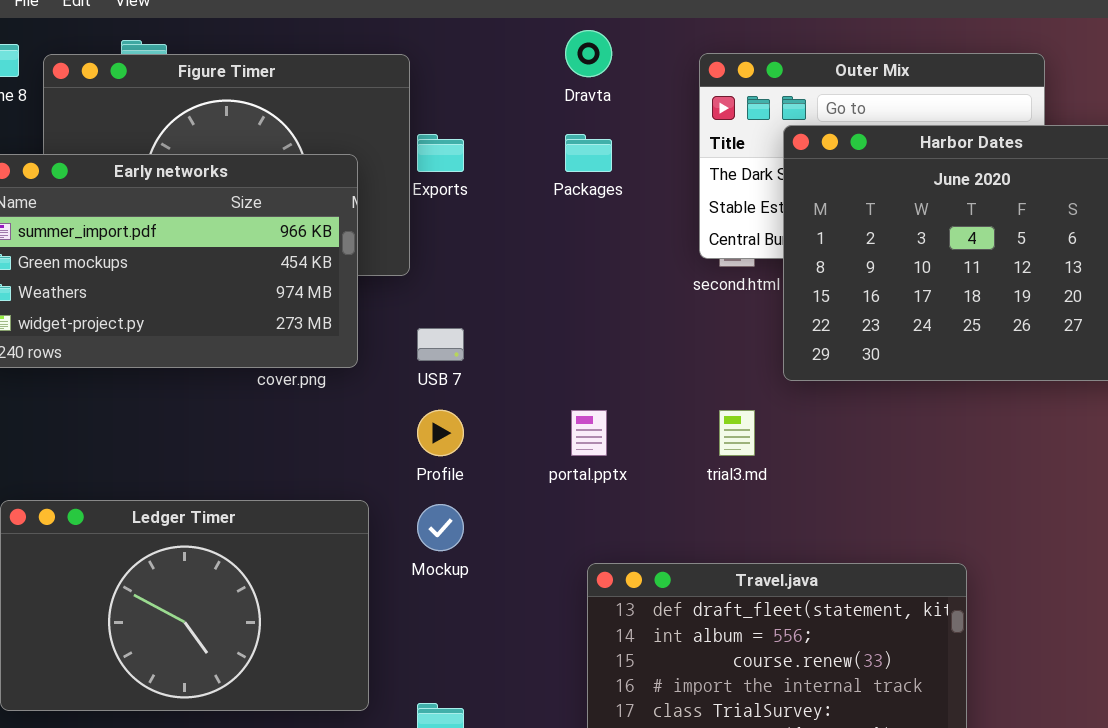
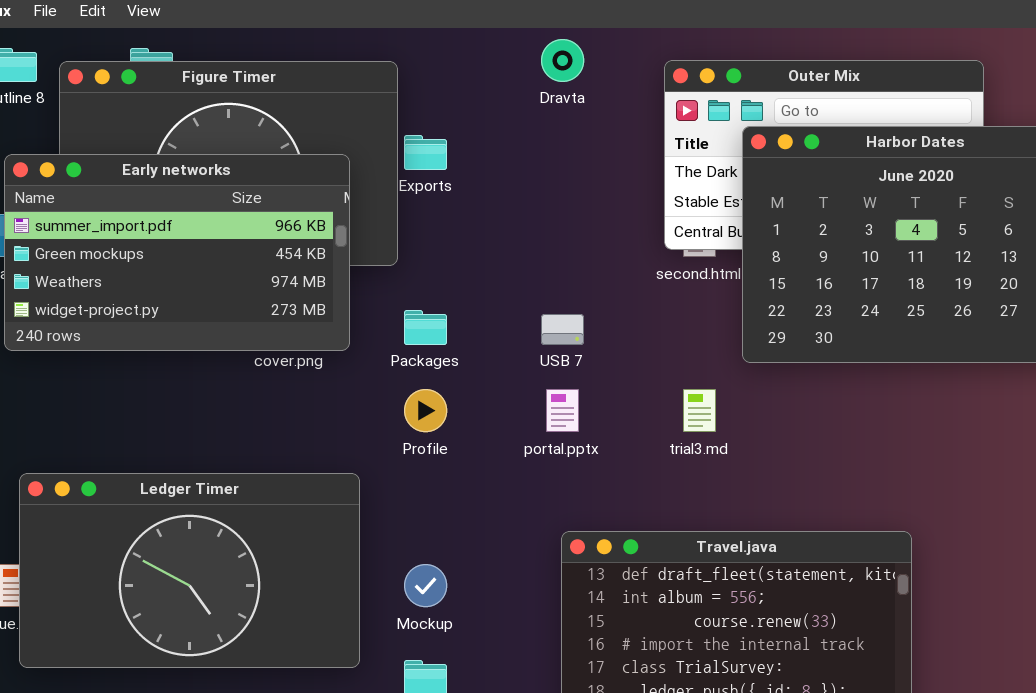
Packages: [565,134,612,172] -> [404,310,447,345], moved
USB 7: [417,328,464,361] -> [541,314,584,345], moved
Mockup: [417,504,464,551] -> [404,564,447,607], moved

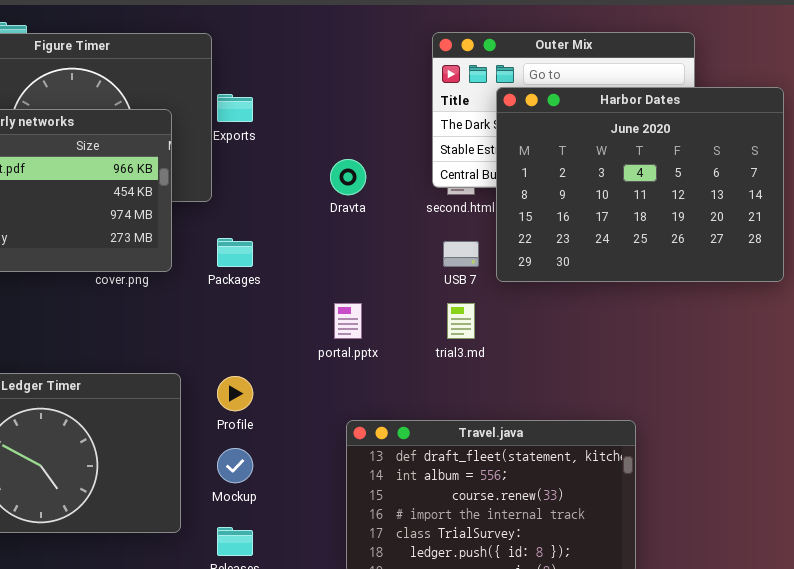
Dravta: [541,39,584,82] -> [330,159,366,195], moved
USB 7: [541,314,584,345] -> [443,241,479,267], moved
Profile: [404,389,447,432] -> [217,376,253,411], moved

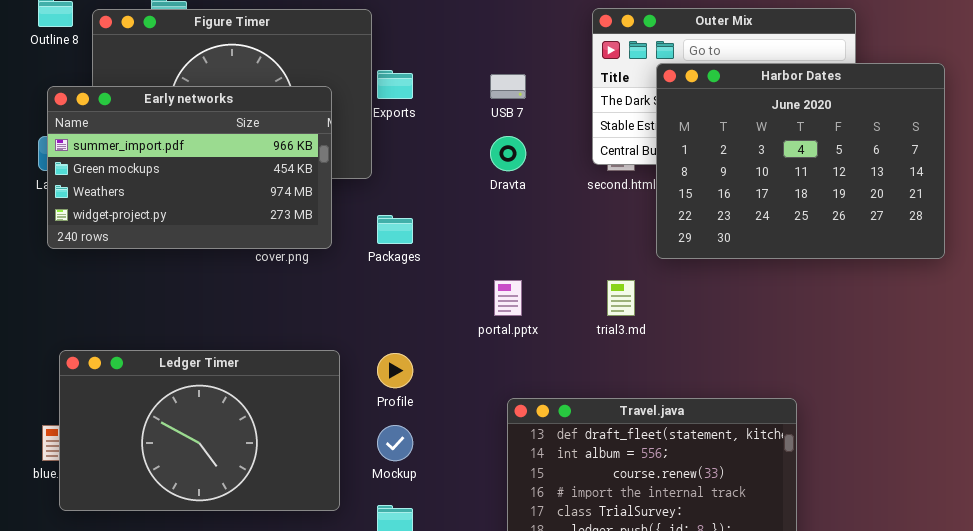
USB 7: [443,241,479,267] -> [490,74,526,99], moved

